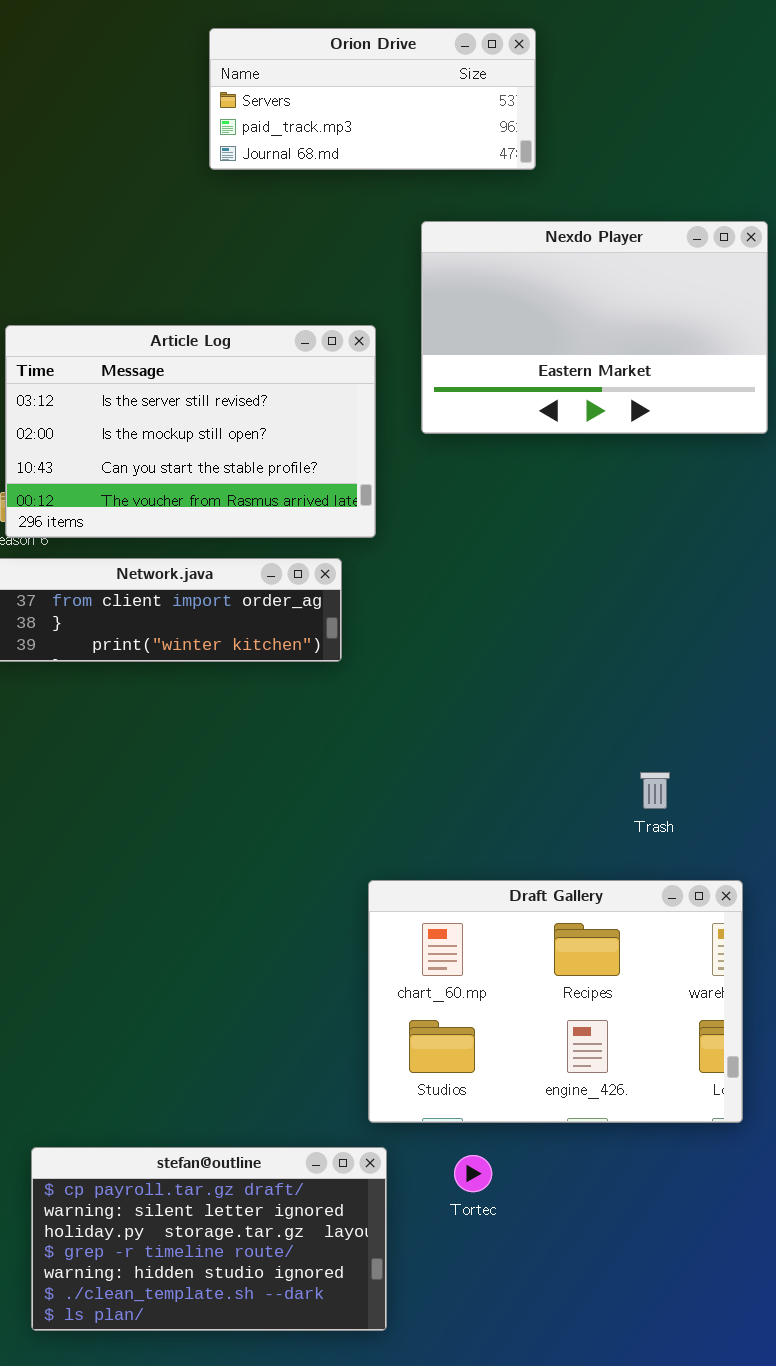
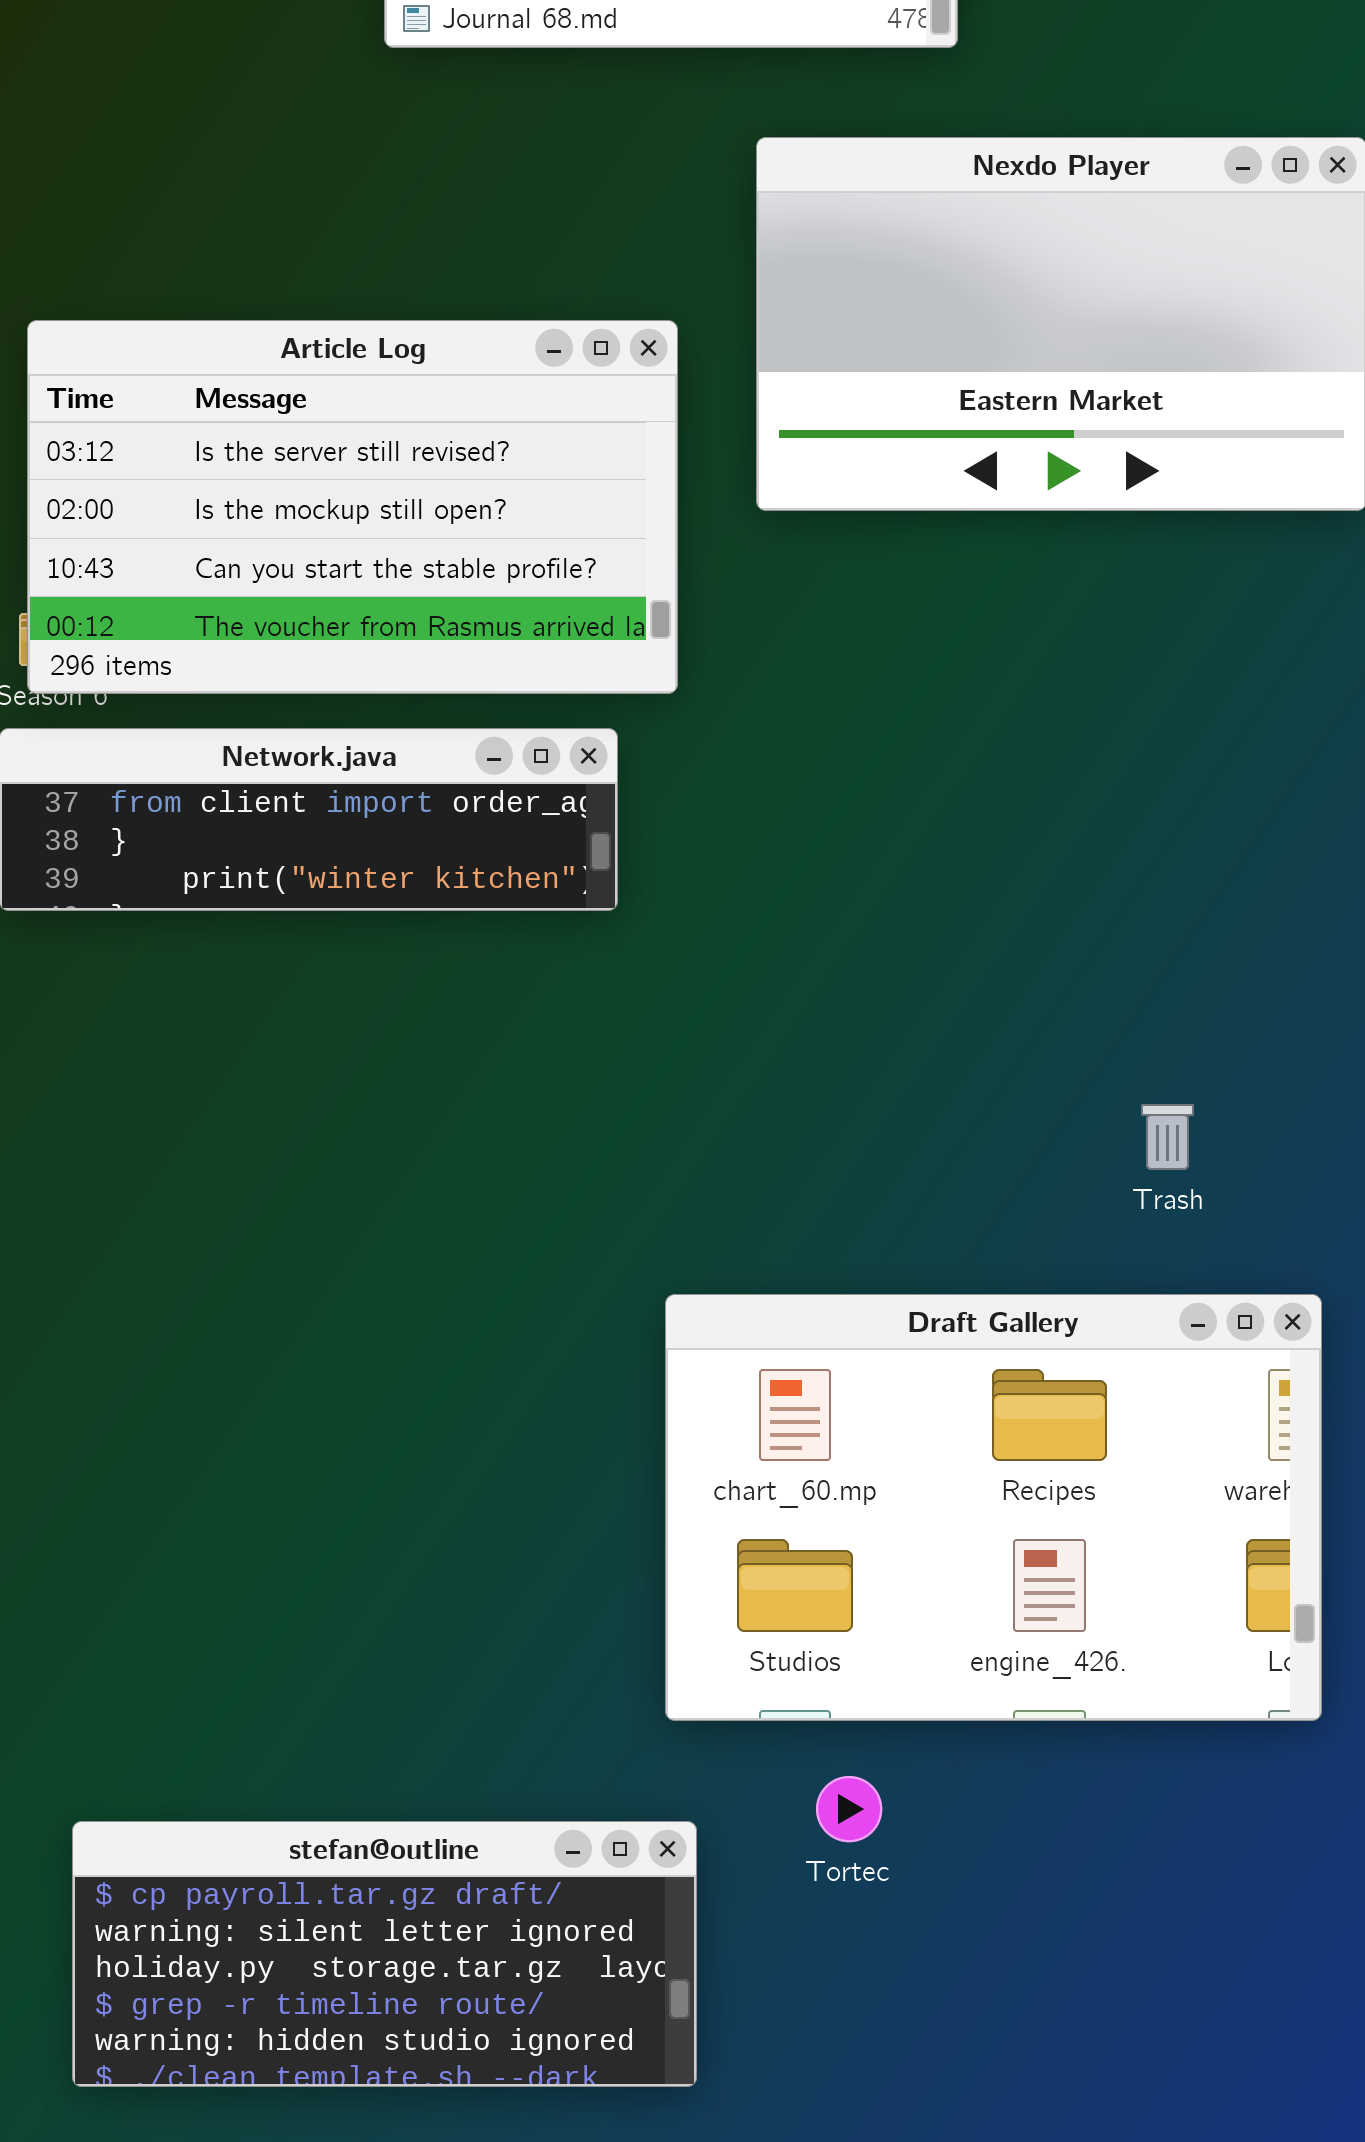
stefan@outline: [31,1147,387,1331] -> [72,1821,697,2087], resized

